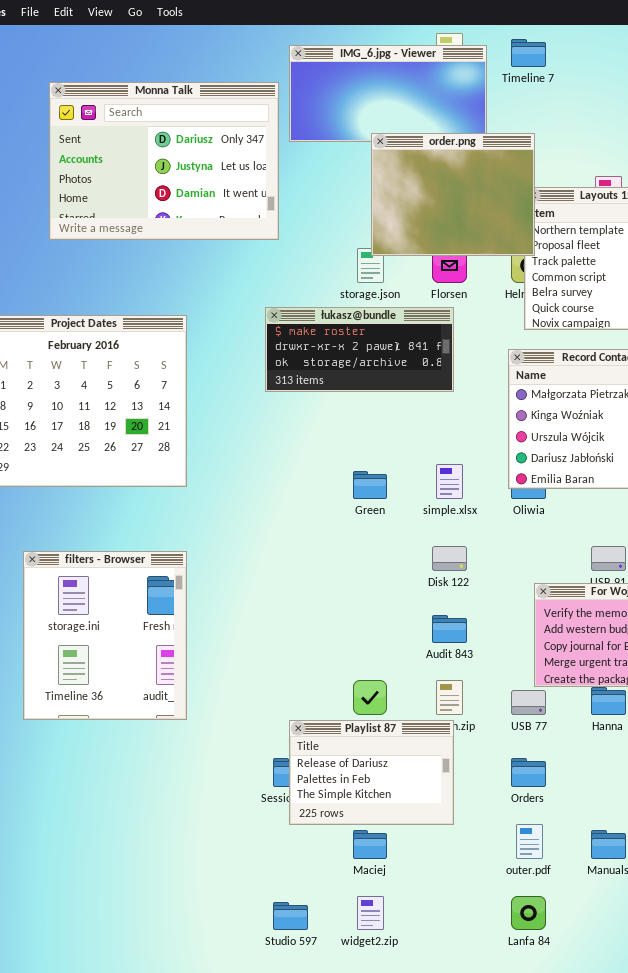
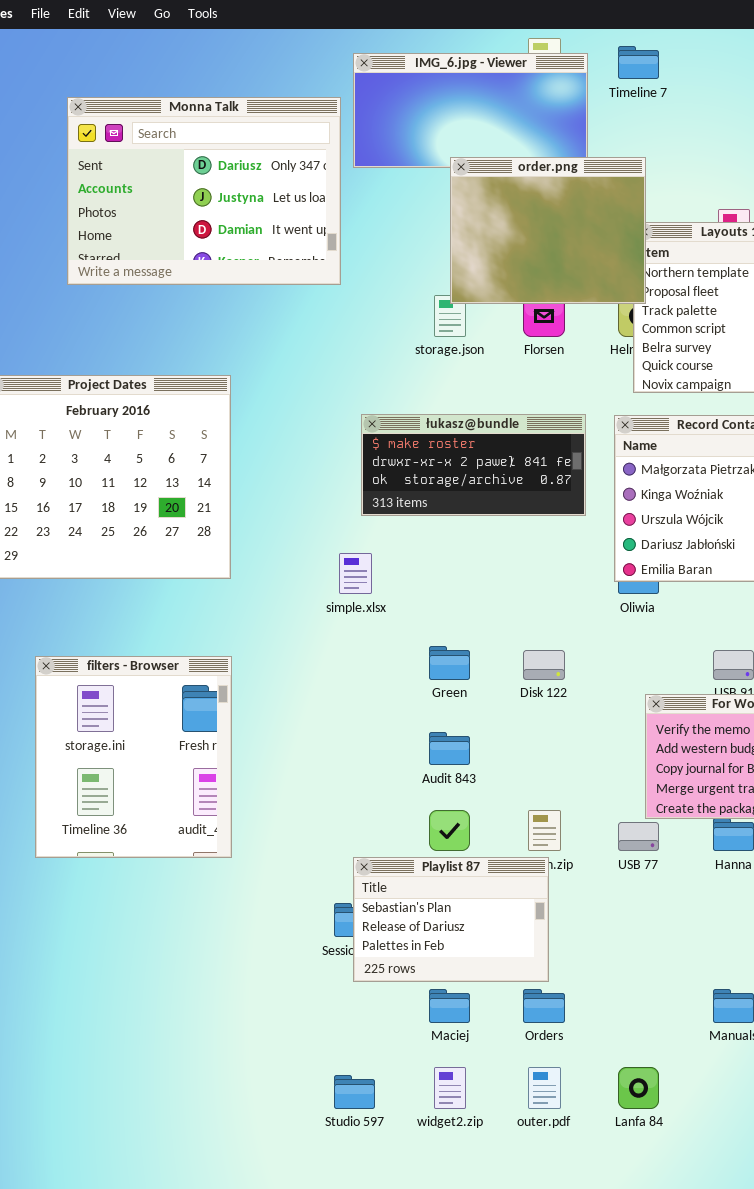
łukasz@bundle: [265,307,454,392] -> [361,414,586,516], moved
simple.xlsx: [436,464,463,499] -> [339,553,372,594], moved
Green: [353,471,387,499] -> [429,646,470,680], moved
Audit 843: [432,615,467,643] -> [429,732,470,765], moved
Playlist 87: [289,720,454,825] -> [353,857,549,982], scrolled up 1 row
Orders: [511,758,546,787] -> [523,989,565,1023], moved
outer.pdf: [516,824,543,859] -> [528,1067,561,1109], moved

